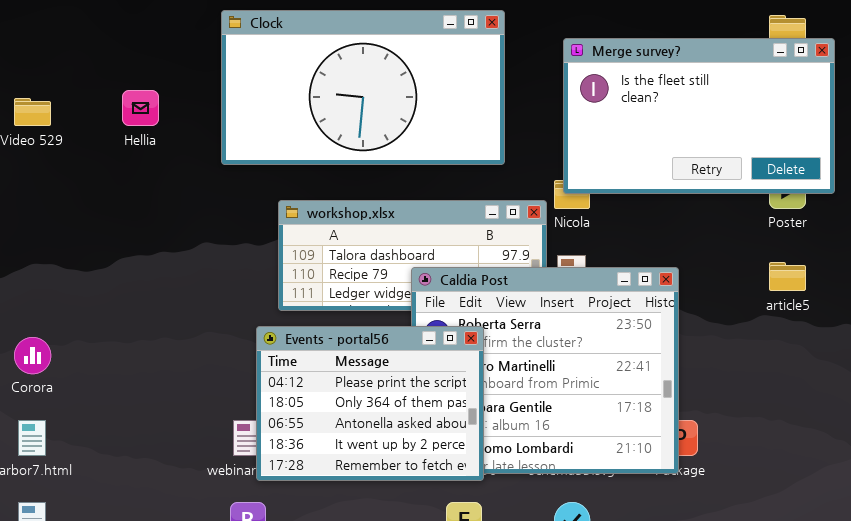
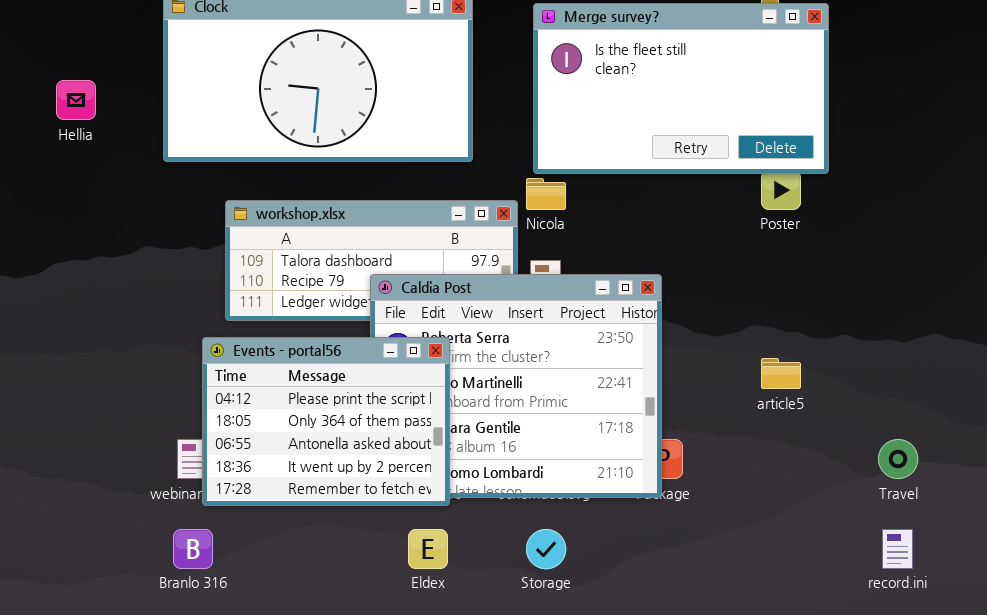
Merge survey?: [563,38,835,194] -> [533,3,829,174], moved
article5: [769,262,806,291] -> [761,358,801,389], moved

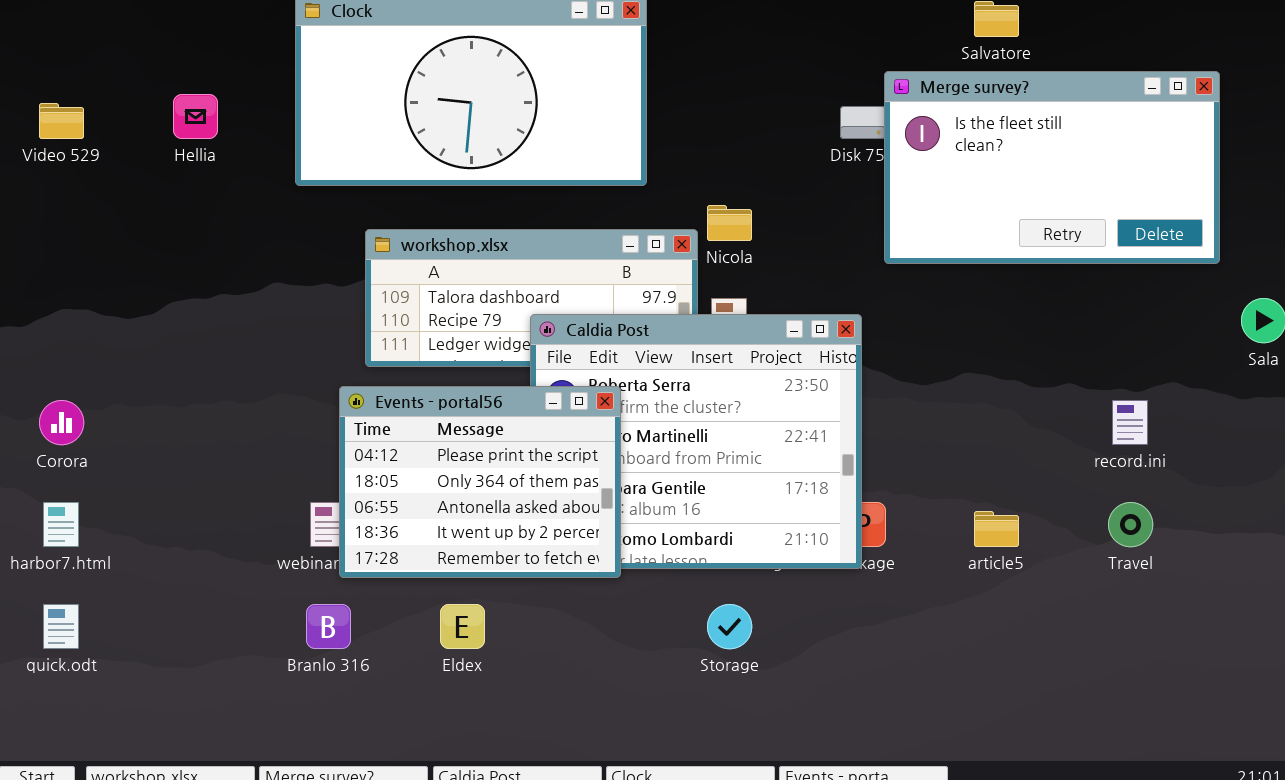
Merge survey?: [533,3,829,174] -> [884,71,1220,264], moved
article5: [761,358,801,389] -> [974,511,1019,547], moved
Eldex: [408,529,448,569] -> [440,604,485,649], moved
record.ini: [882,529,913,569] -> [1112,400,1148,445], moved

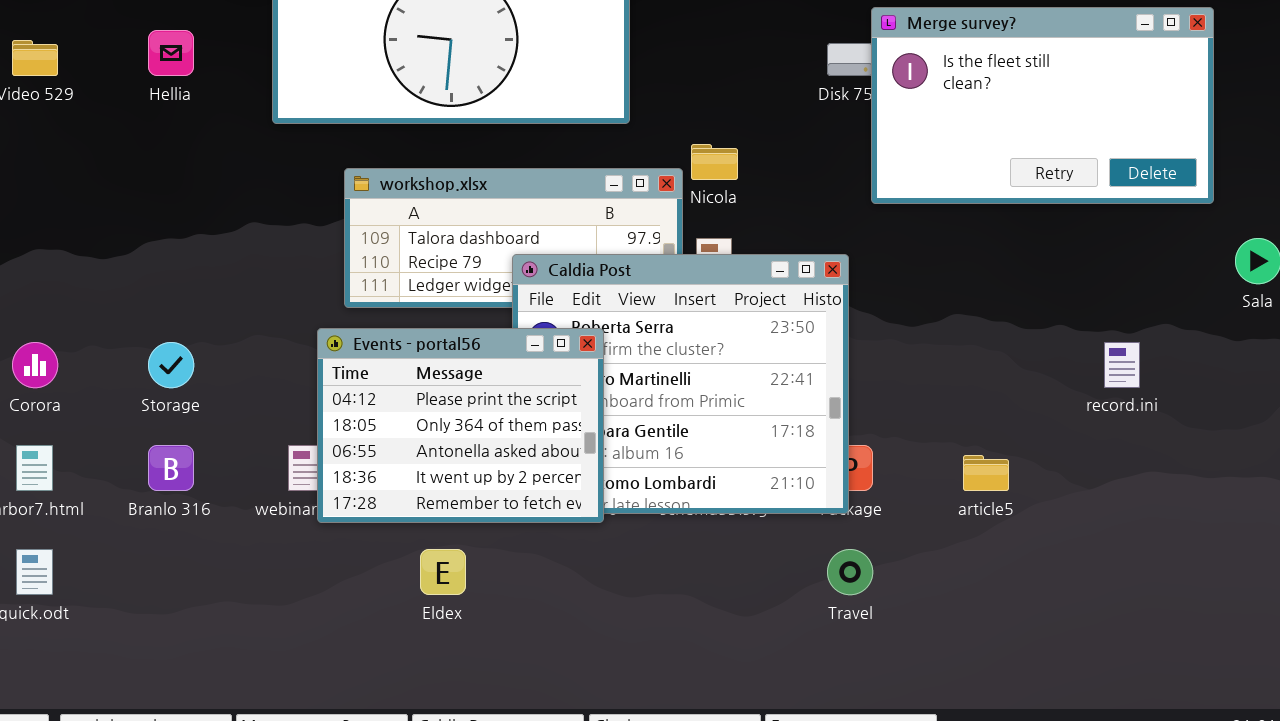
Travel: [1108,502,1153,547] -> [827,549,873,595], moved
Branlo 316: [306,604,351,649] -> [148,445,194,491], moved
Storage: [707,604,752,649] -> [148,342,194,388], moved

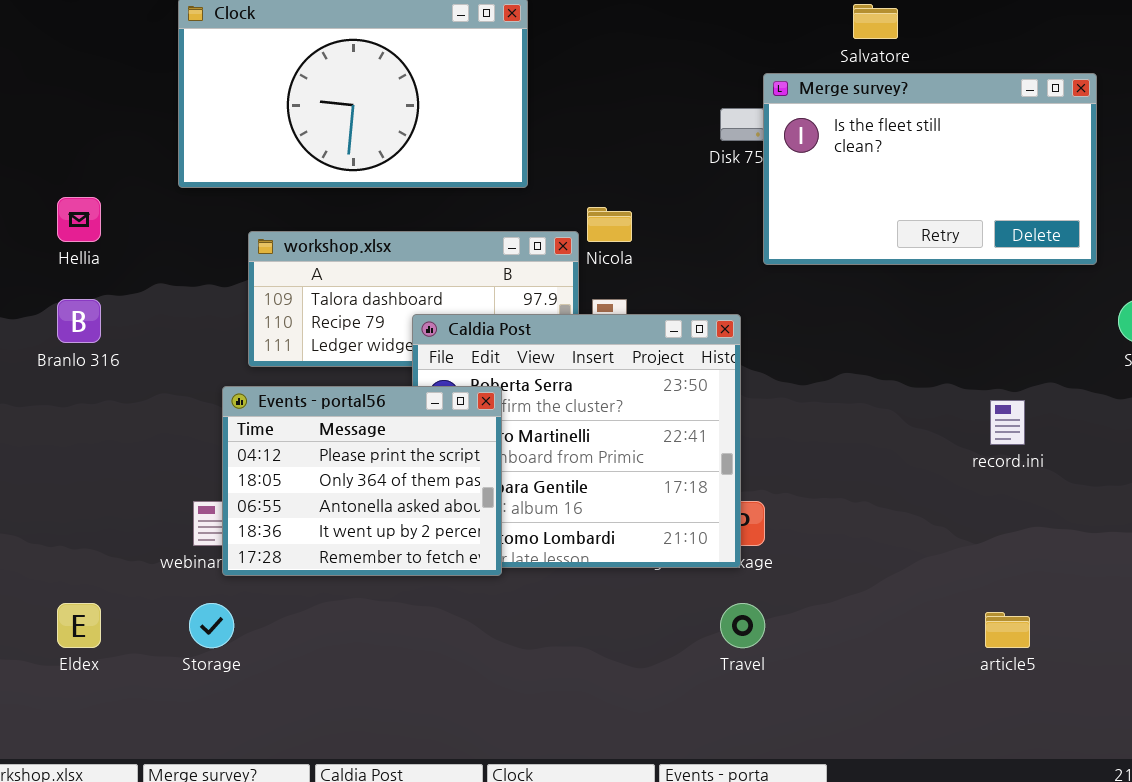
Hellia: [148,30,194,76] -> [57,197,101,242], moved
Storage: [148,342,194,388] -> [189,603,234,648], moved
Branlo 316: [148,445,194,491] -> [57,299,101,343], moved
article5: [963,455,1009,491] -> [985,612,1030,648], moved
Eldex: [420,549,466,595] -> [57,603,101,648], moved

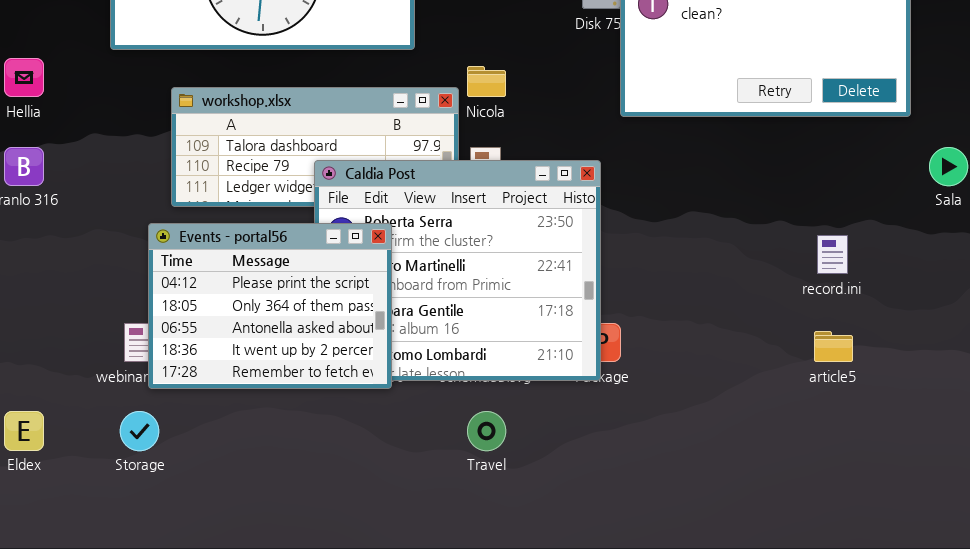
Travel: [720,603,765,648] -> [467,411,506,451], moved
article5: [985,612,1030,648] -> [814,331,853,362], moved

